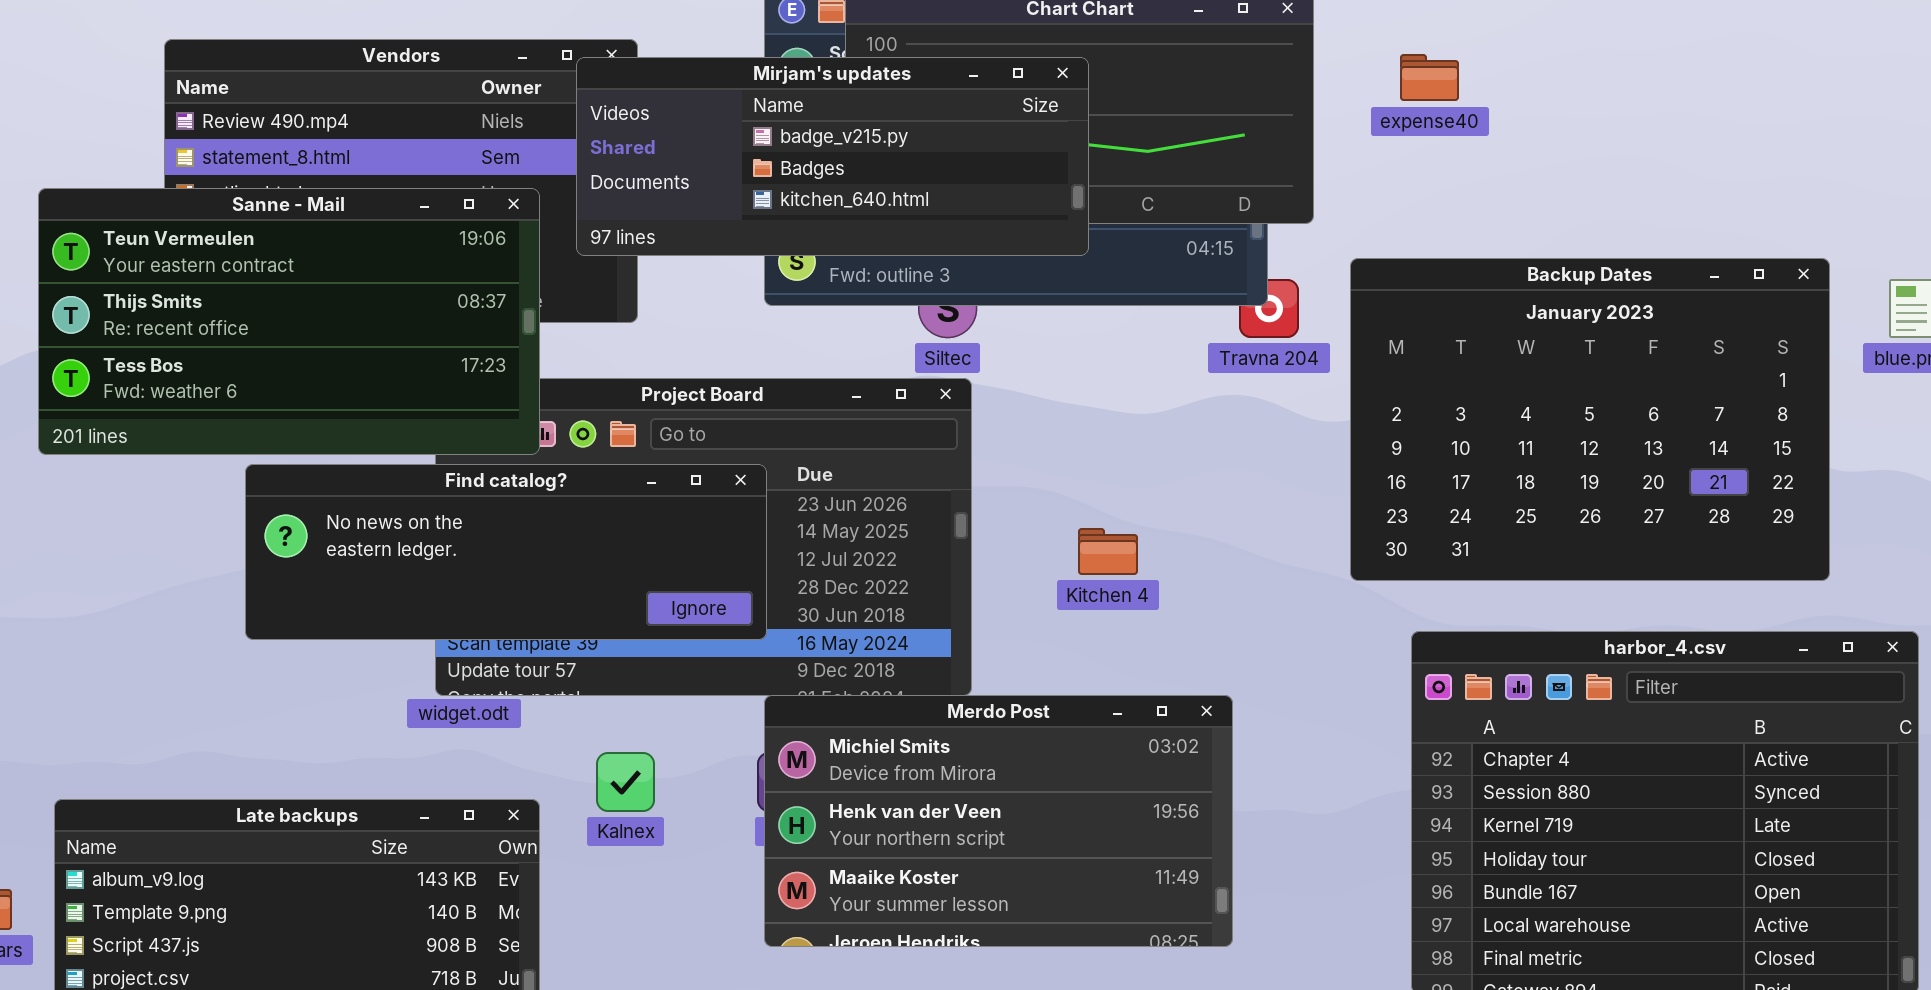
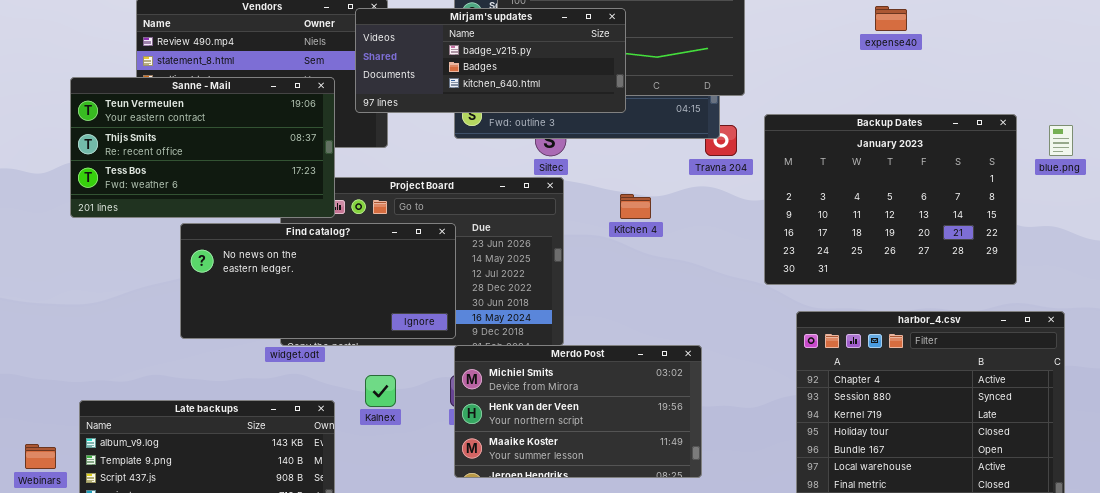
expense40: [1400,54,1459,101] -> [875,6,907,31], moved
Find catalog?: [245,464,767,640] -> [180,223,456,339], resized
Kitchen 4: [1078,528,1138,575] -> [620,194,651,219], moved

